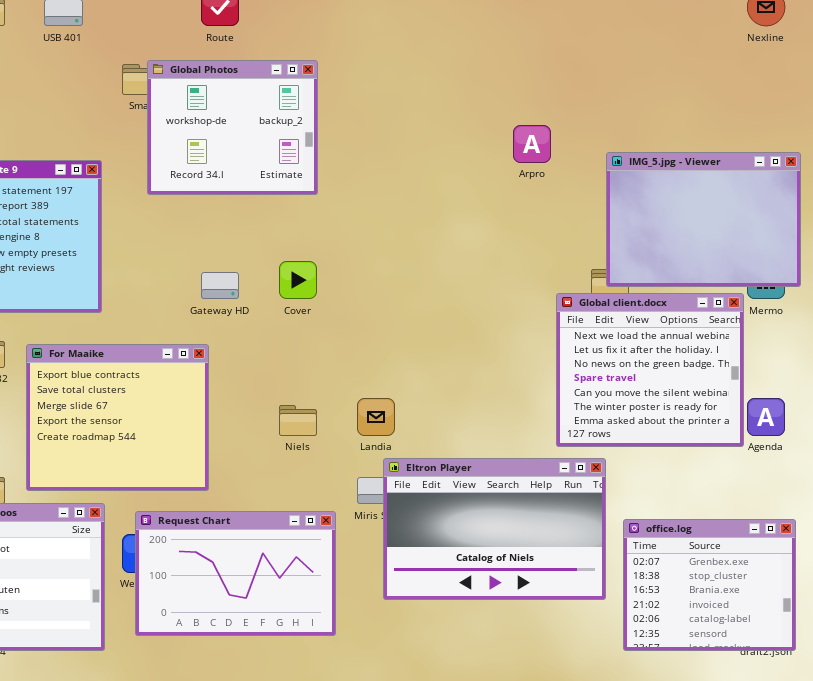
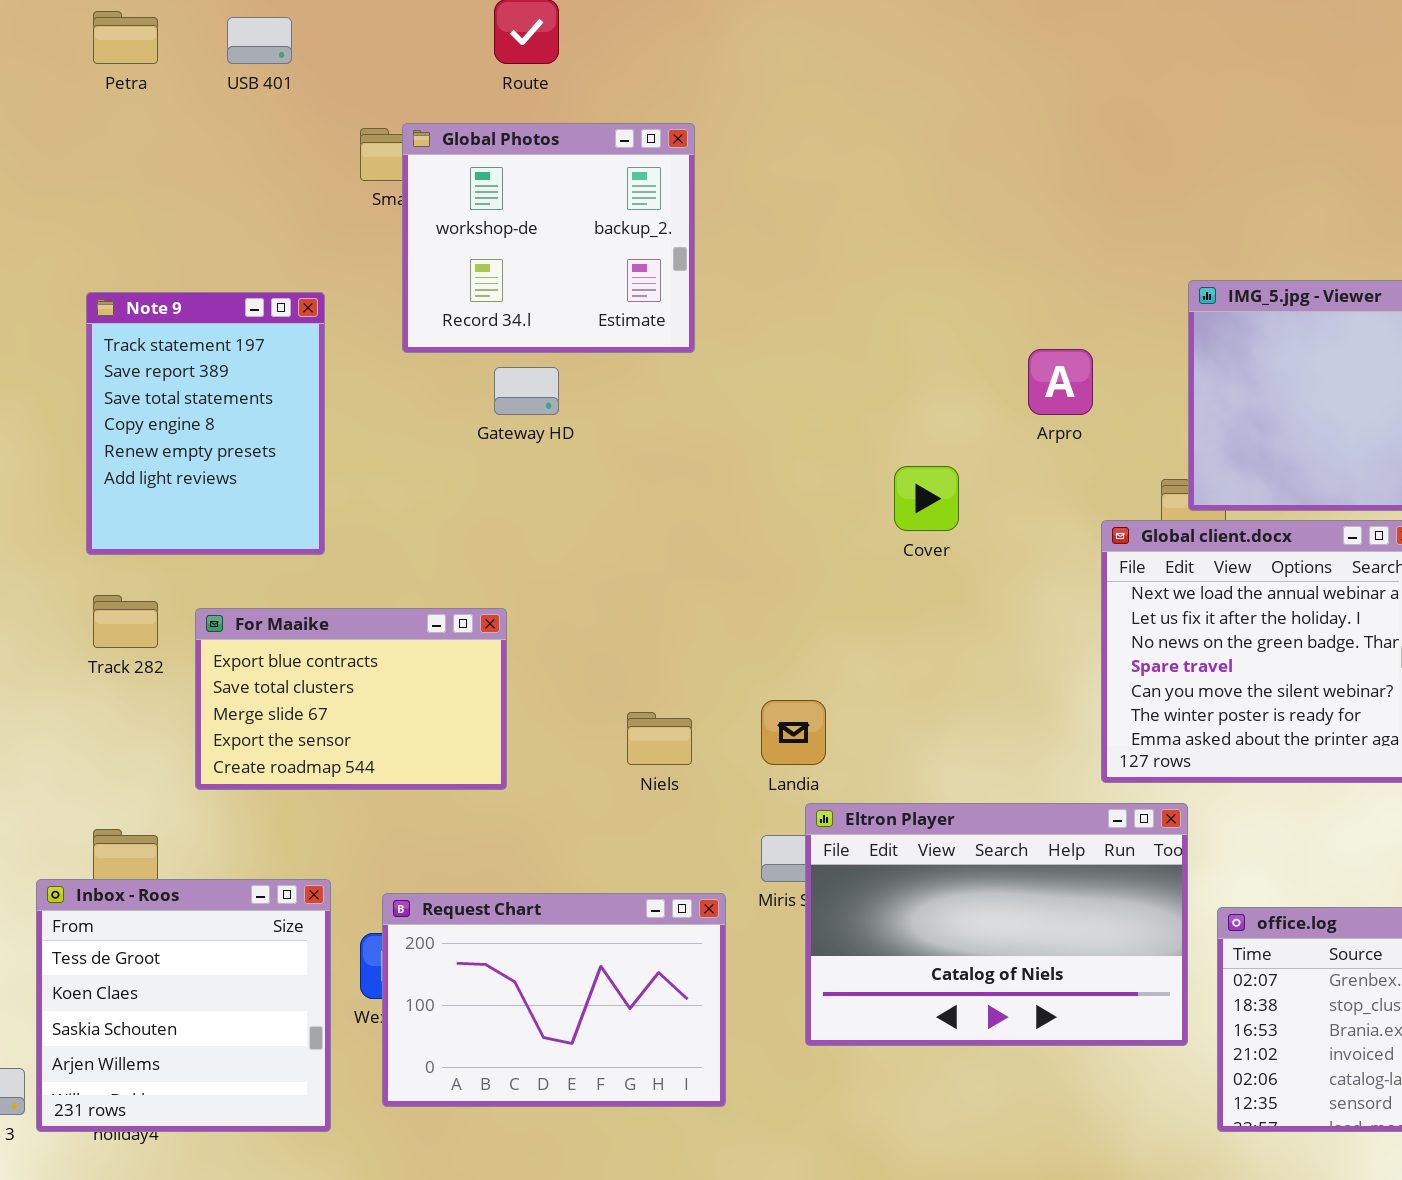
Arpro: [513,125,551,163] -> [1028,349,1093,415], moved
Cover: [279,261,317,299] -> [894,466,959,531], moved
Gateway HD: [201,272,239,299] -> [494,367,559,415], moved
For Maaike: [26,344,209,491] -> [195,608,507,790], resized

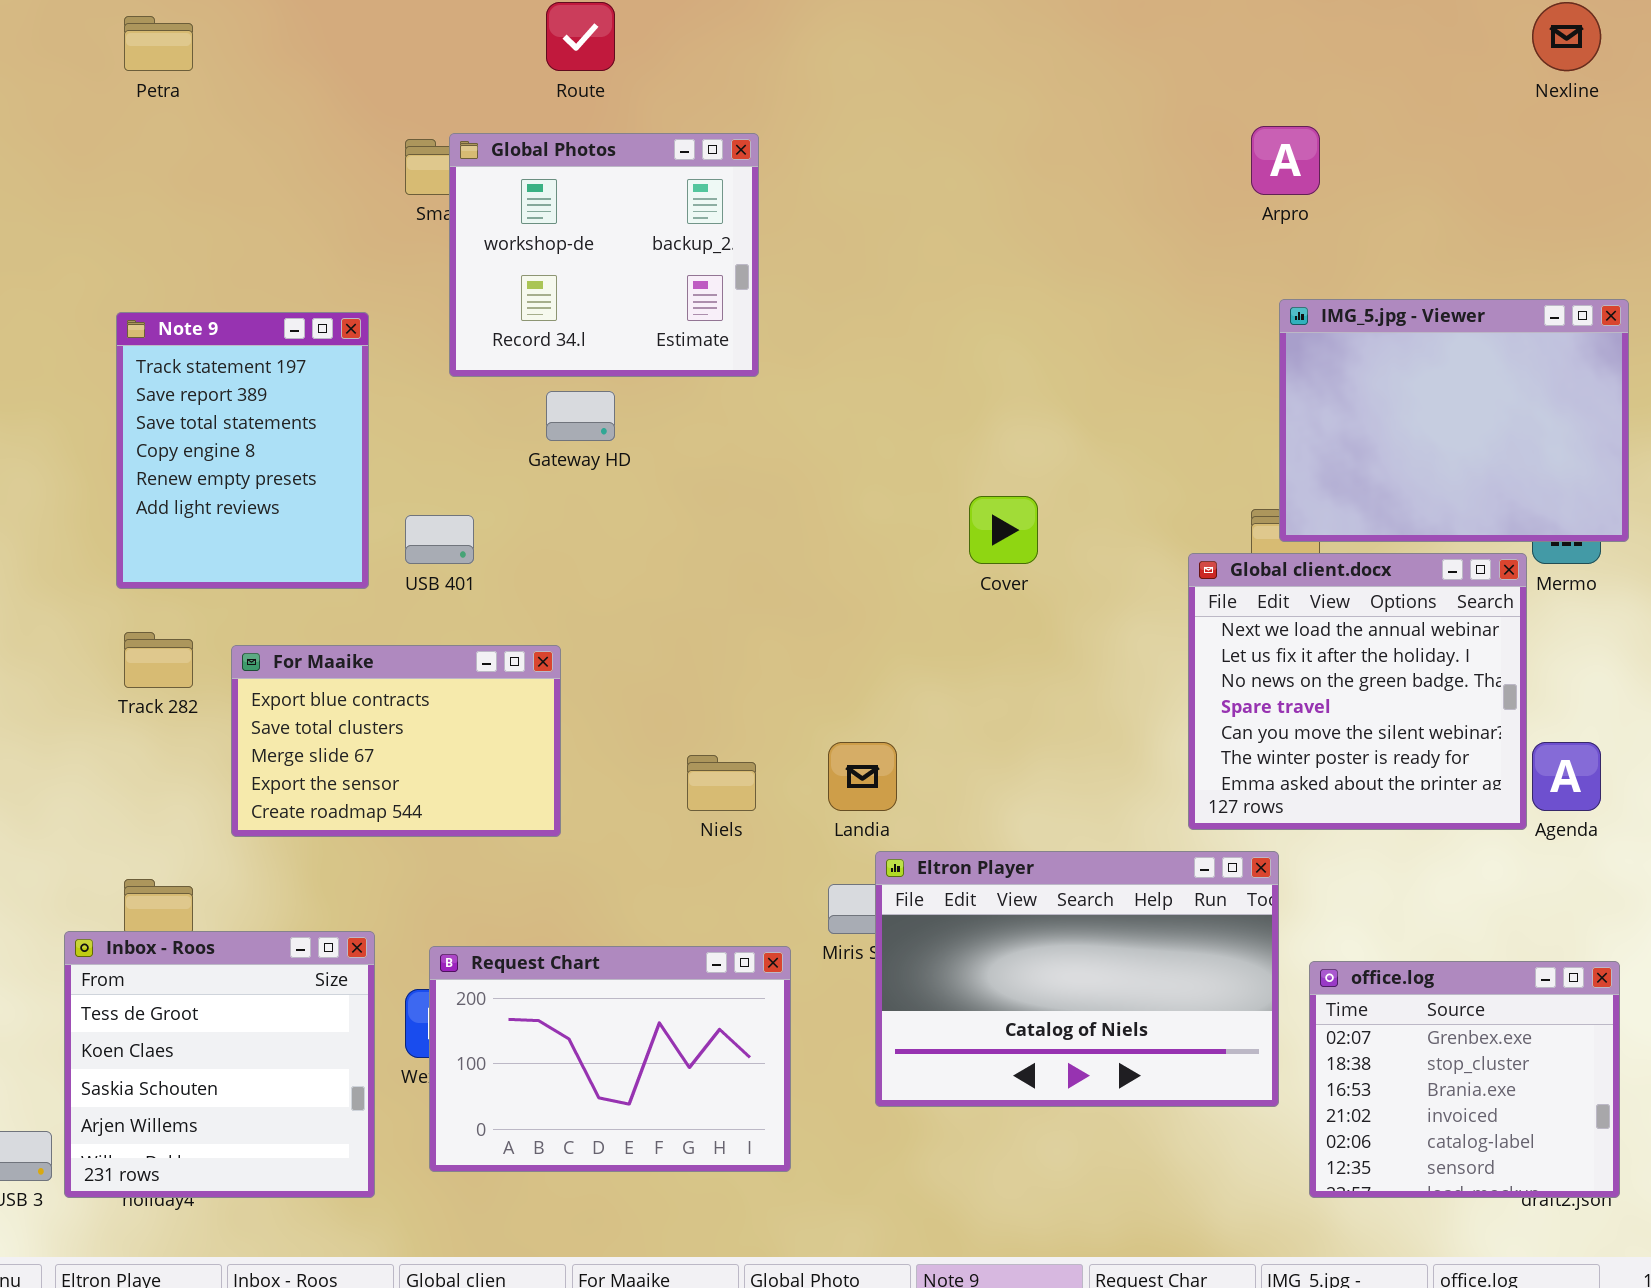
USB 401: [227,17,292,64] -> [405,515,474,564], moved
Arpro: [1028,349,1093,415] -> [1251,126,1320,195], moved

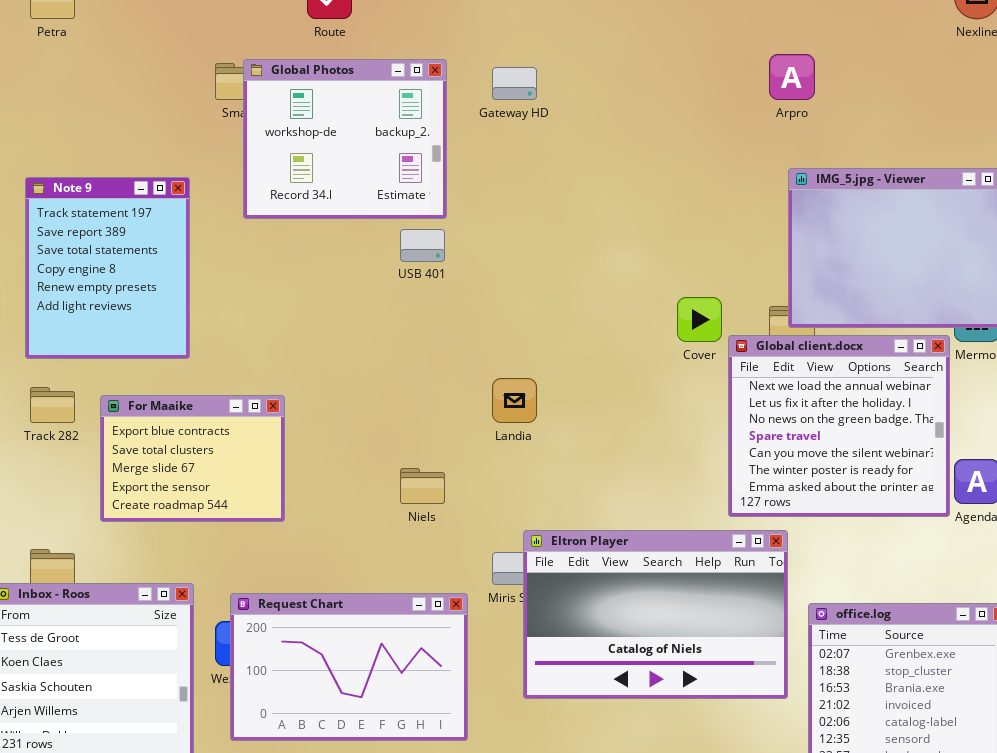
Gateway HD: [546,391,615,441] -> [492,67,537,100], moved
Cover: [969,496,1038,564] -> [677,297,722,342], moved
USB 401: [405,515,474,564] -> [400,229,445,262], moved
For Maaike: [231,645,561,837] -> [100,395,285,522], resized
Landia: [828,742,897,811] -> [492,378,537,423], moved

